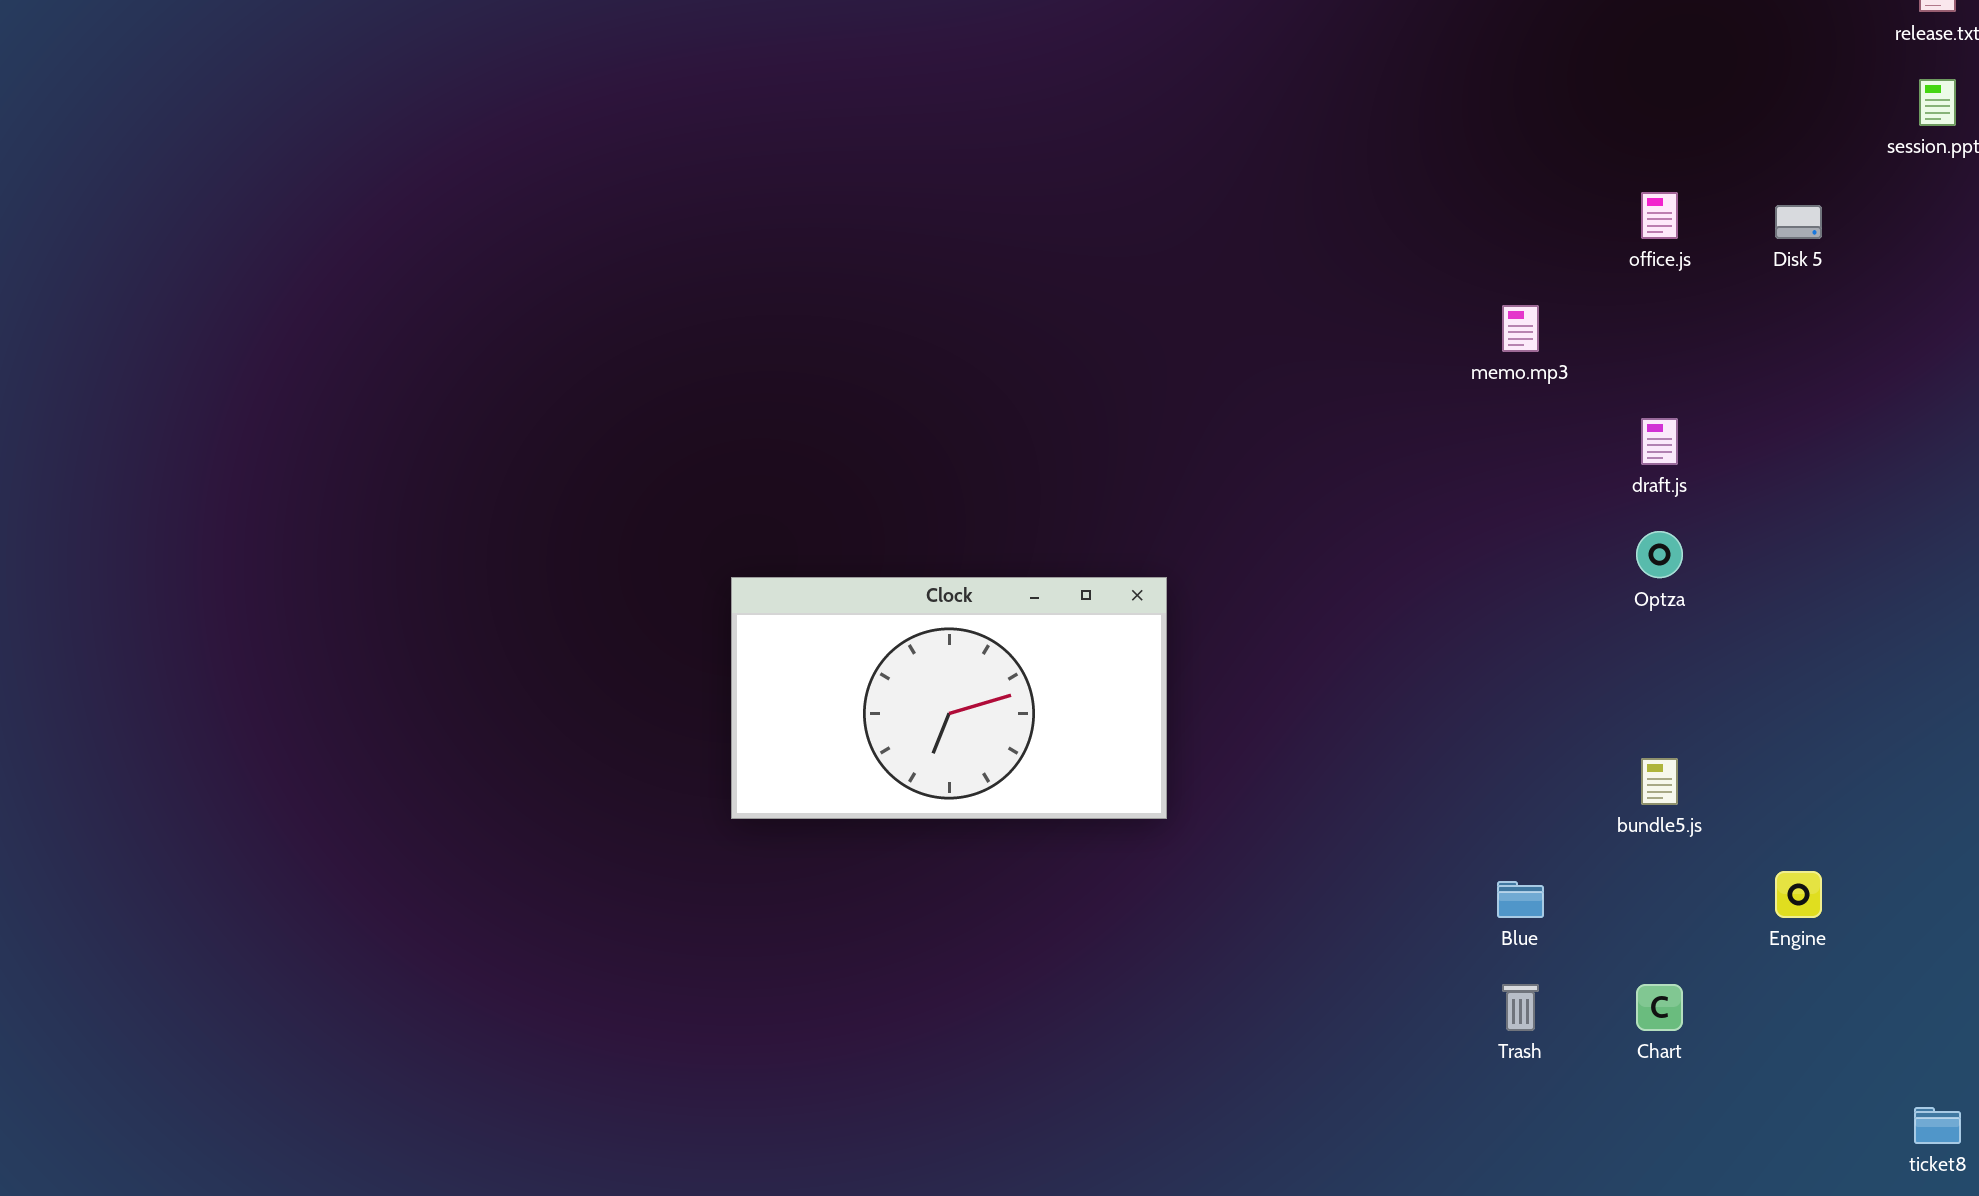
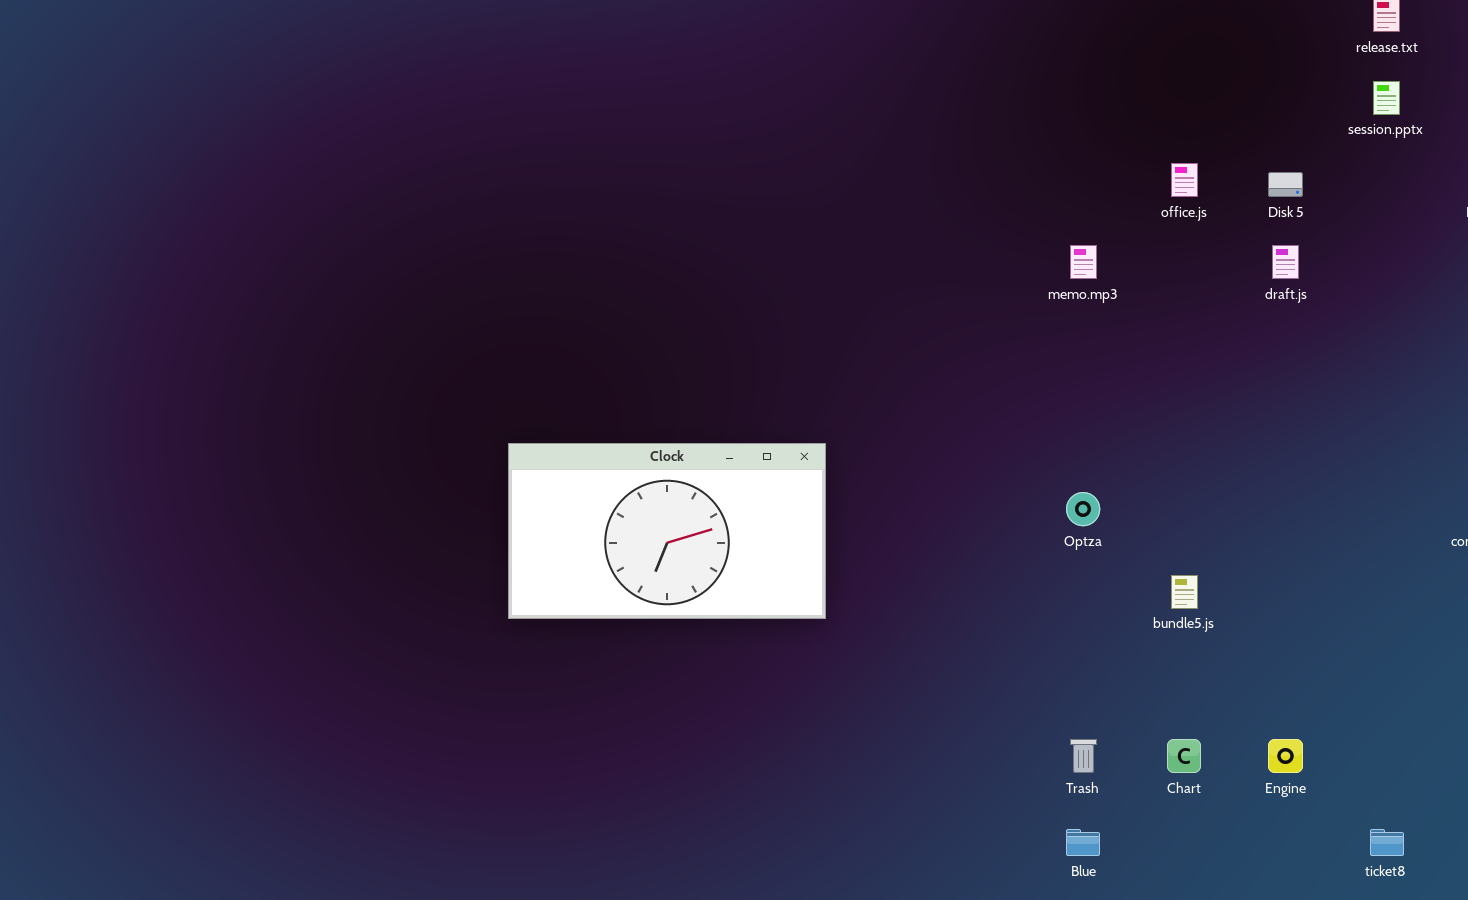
draft.js: [1641,418,1678,465] -> [1272,245,1299,279], moved
Optza: [1636,531,1683,578] -> [1066,492,1100,526], moved
Engine: [1775,871,1822,918] -> [1268,739,1303,773], moved
Blue: [1497,881,1544,918] -> [1066,829,1100,856], moved

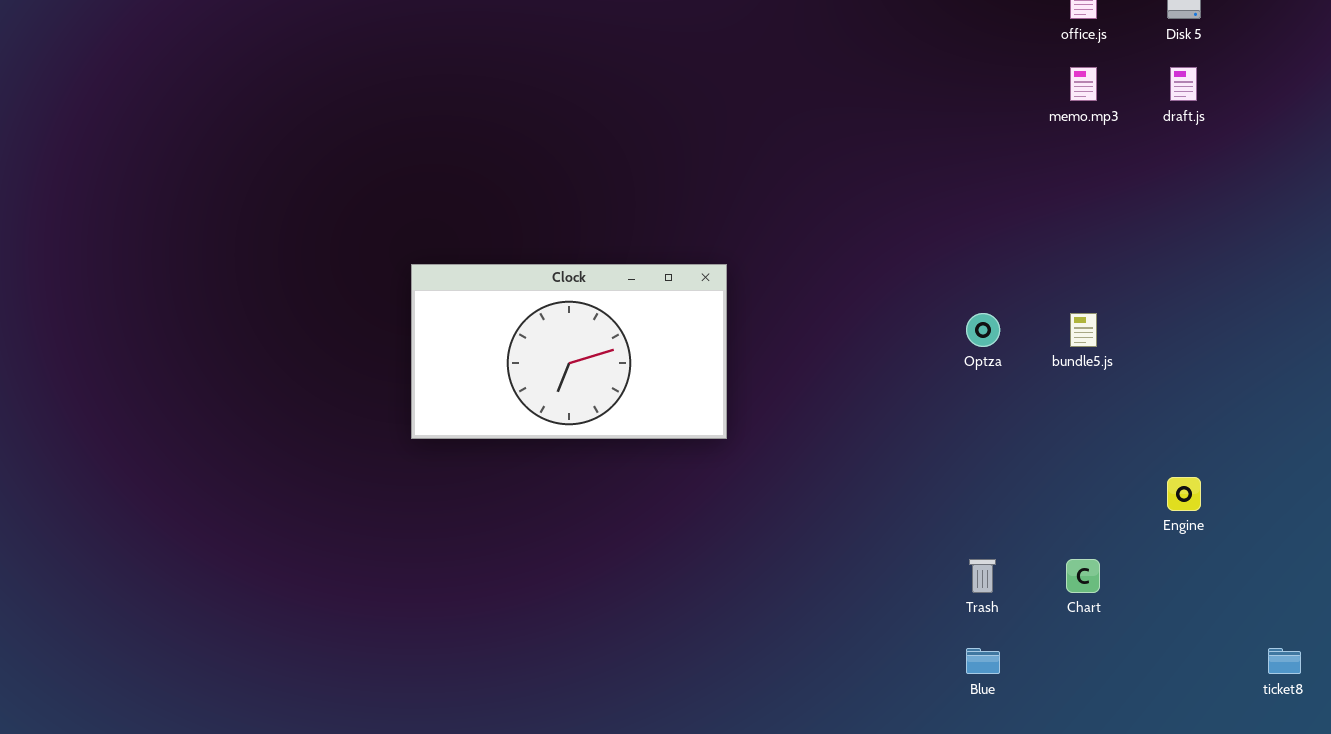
memo.mp3: [1070,245,1097,279] -> [1070,67,1097,101], moved
bundle5.js: [1171,575,1198,609] -> [1070,313,1097,347], moved
Engine: [1268,739,1303,773] -> [1167,477,1201,511], moved

